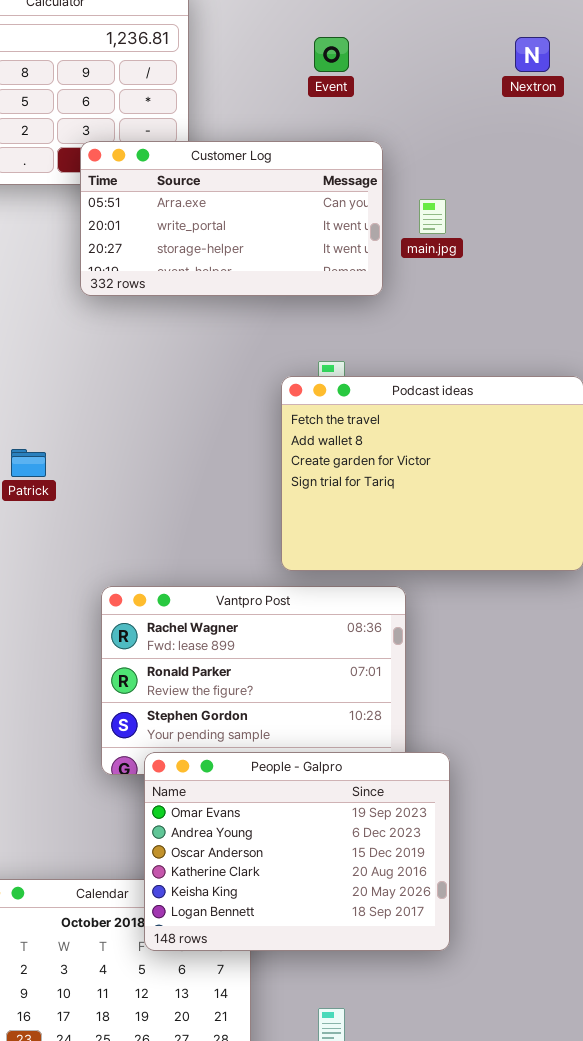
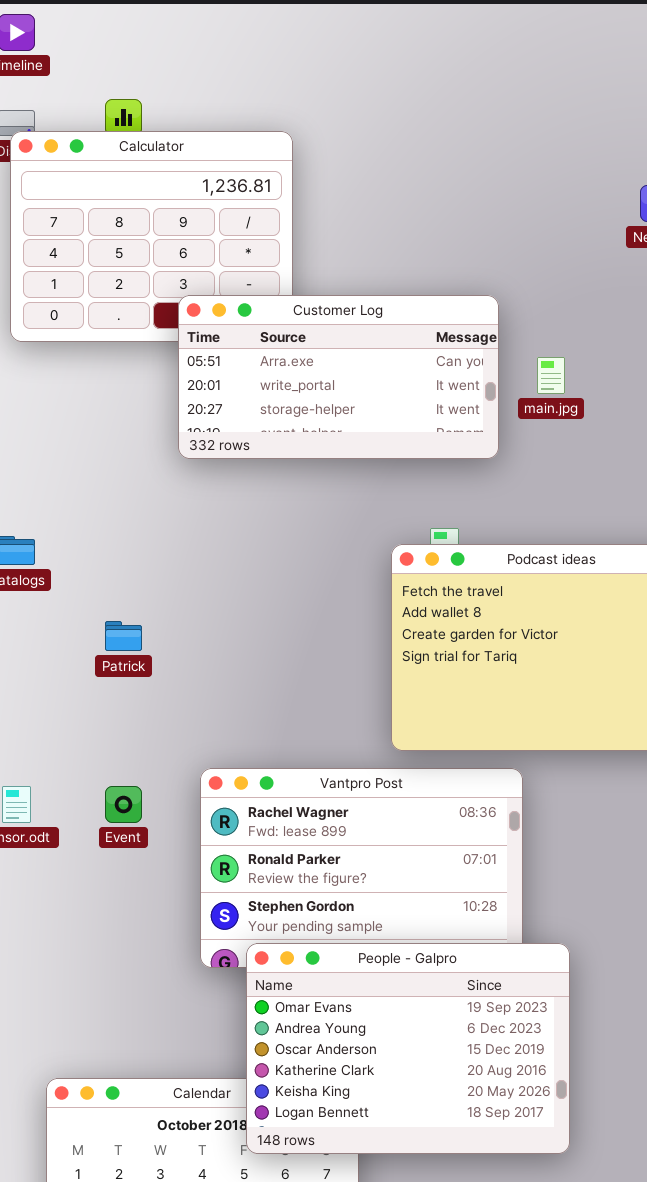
Event: [314,37,349,72] -> [105,786,142,823], moved

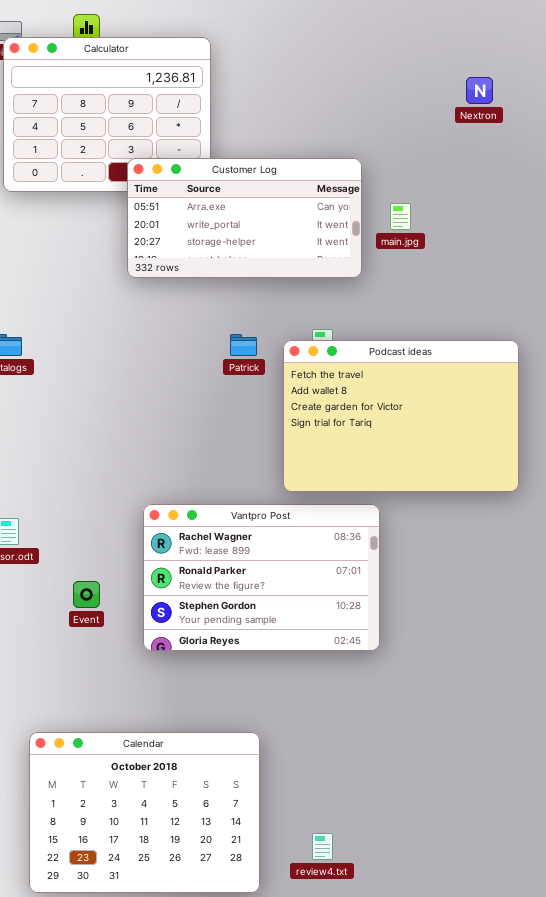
Patrick: [105,621,142,651] -> [230,334,257,356], moved
Event: [105,786,142,823] -> [73,581,100,608], moved
People - Galpro: [246,943,570,1154] -> none, closed

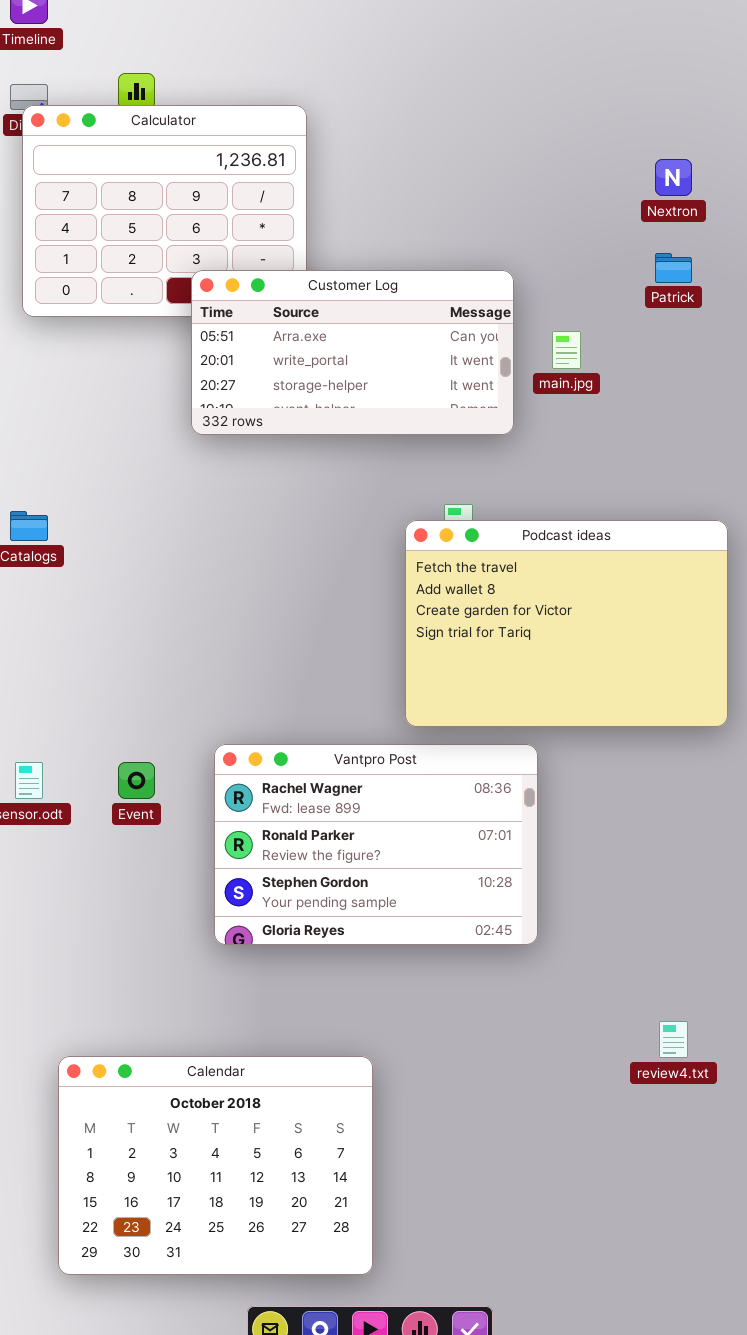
Patrick: [230,334,257,356] -> [655,253,692,283], moved
Event: [73,581,100,608] -> [118,762,155,799], moved
review4.txt: [312,833,333,860] -> [659,1021,688,1058], moved

